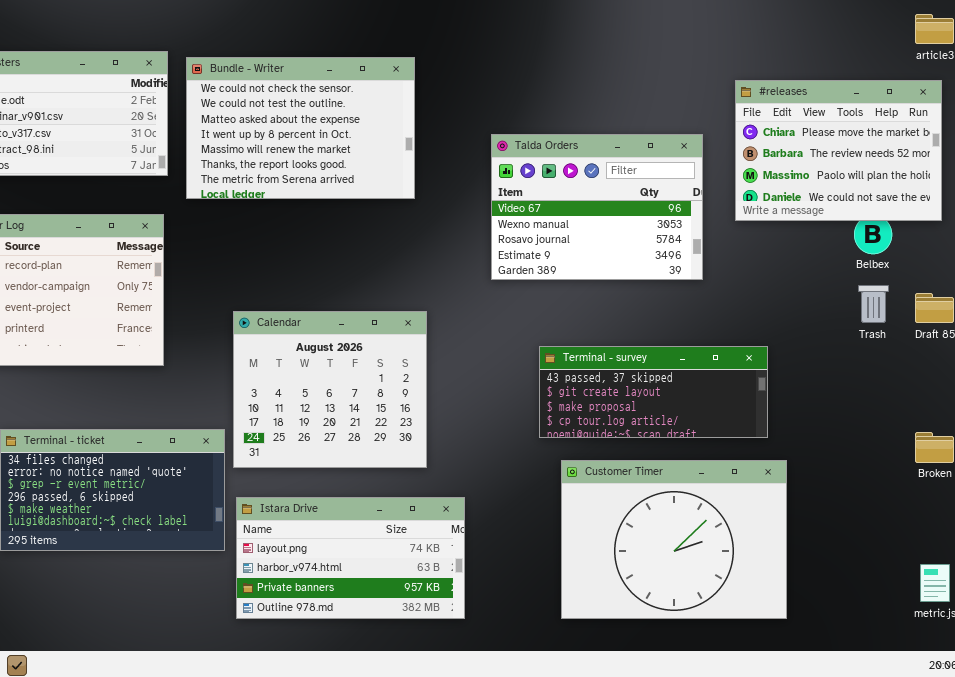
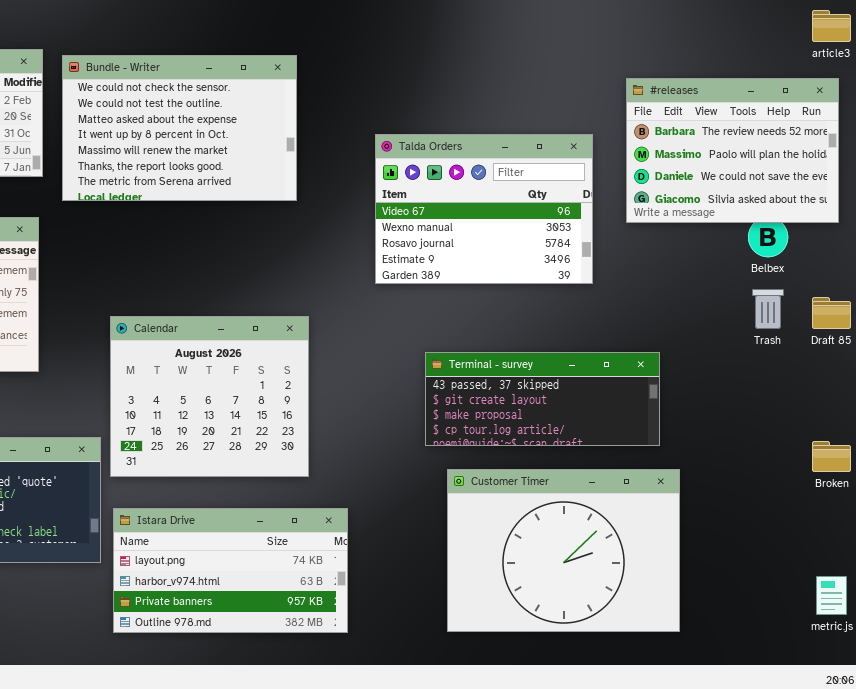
#releases: [735,80,942,221] -> [626,78,839,223], scrolled down 1 row

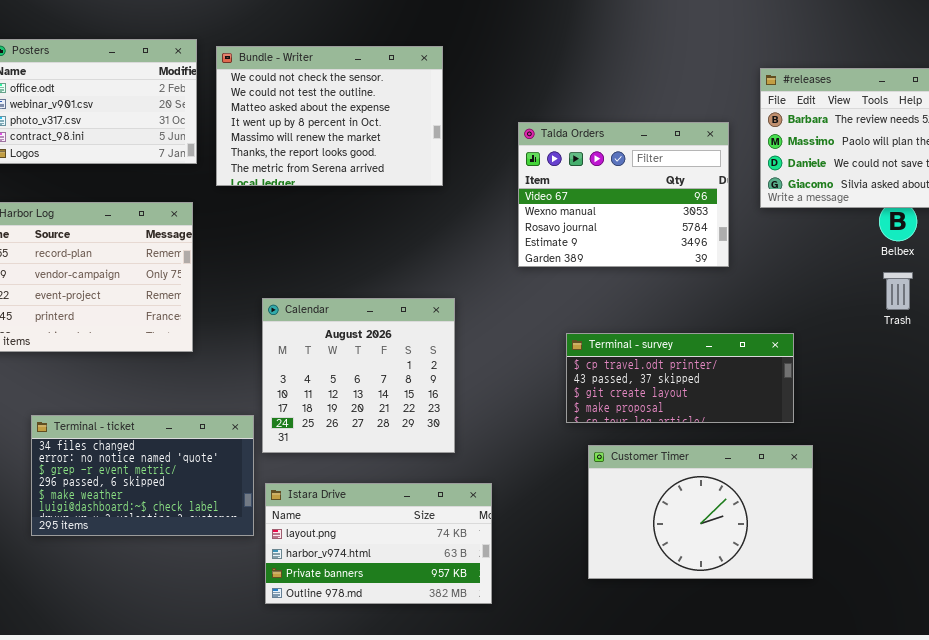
Terminal - survey: [425,352,660,446] -> [566,333,794,423], scrolled up 1 row
Customer Timer: [447,469,680,632] -> [588,445,813,579], resized

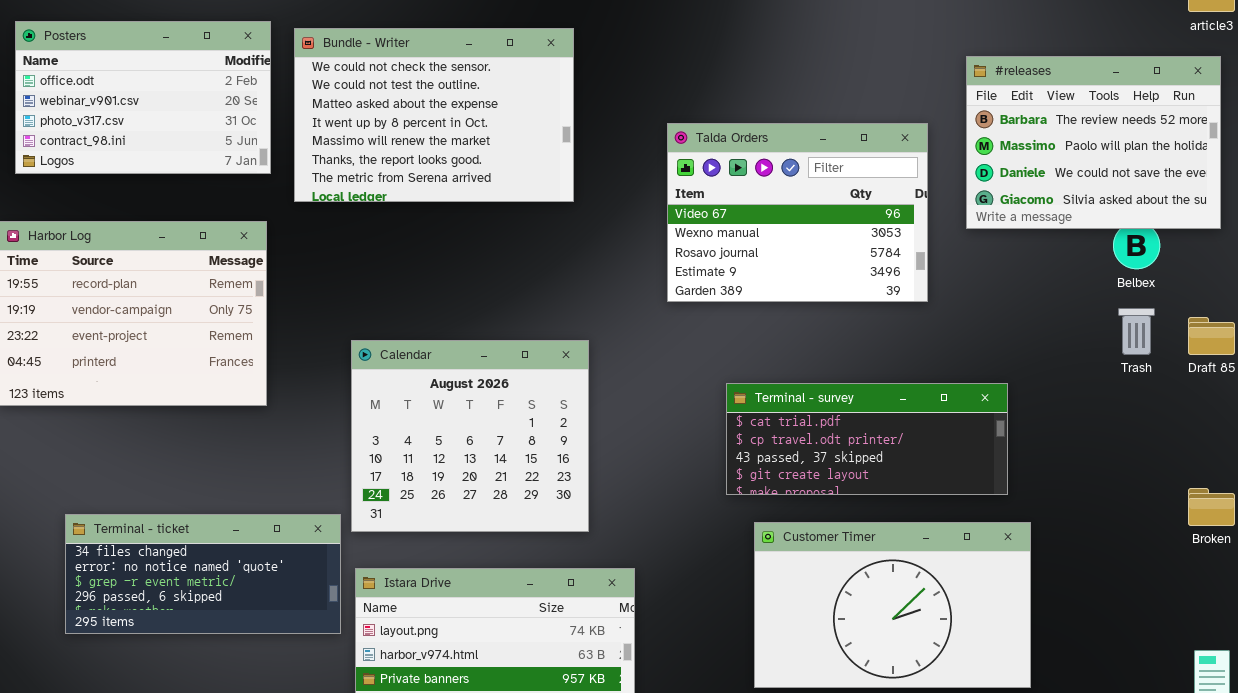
Terminal - survey: [566,333,794,423] -> [726,383,1008,495], scrolled up 1 row
Terminal - ticket: [31,415,254,536] -> [65,514,341,634], resized

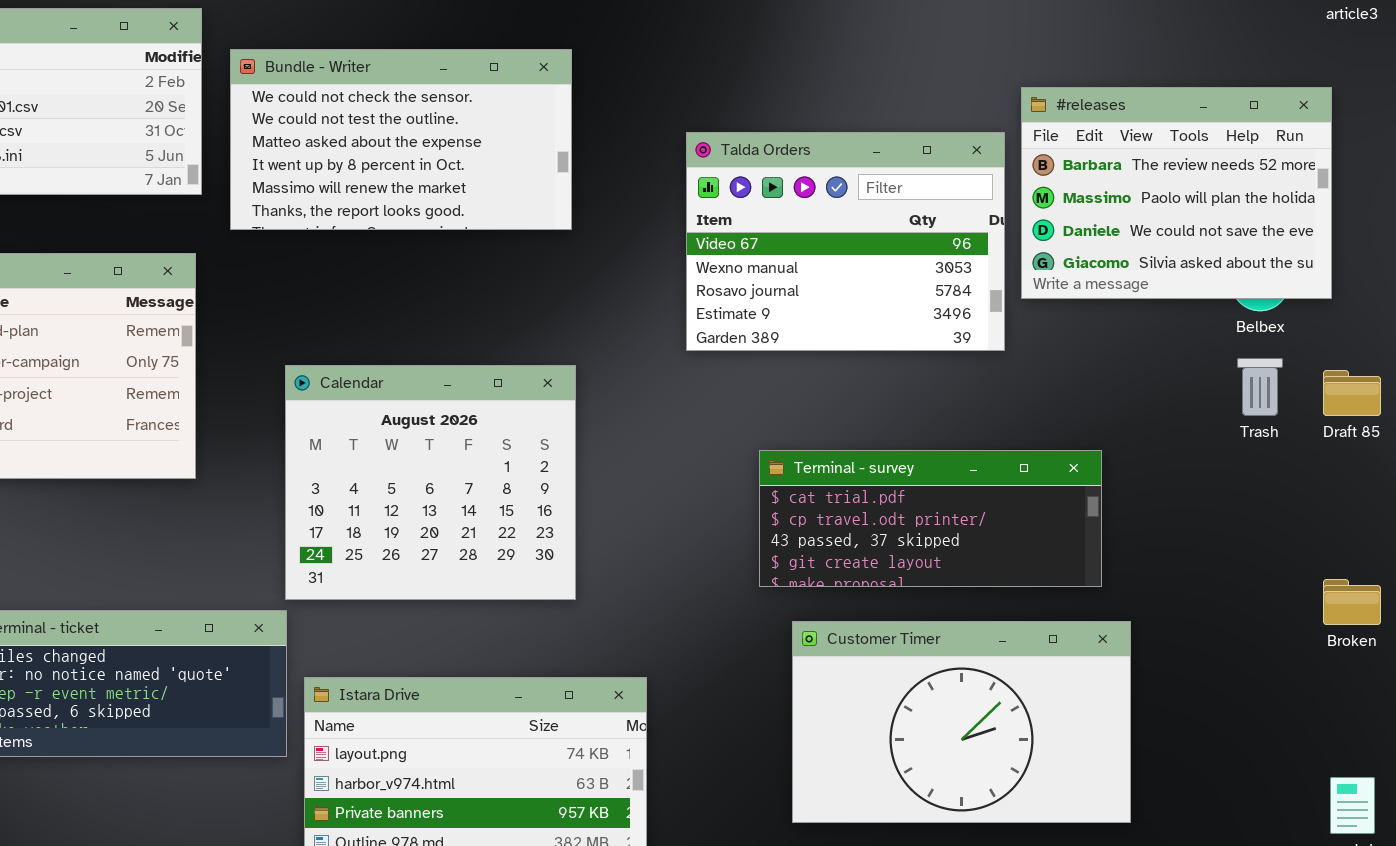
Bundle - Writer: [294,28,574,202] -> [230,49,572,230], resized
#releases: [966,56,1221,229] -> [1021,87,1332,299], moved
Calendar: [351,340,589,532] -> [285,365,576,600], moved

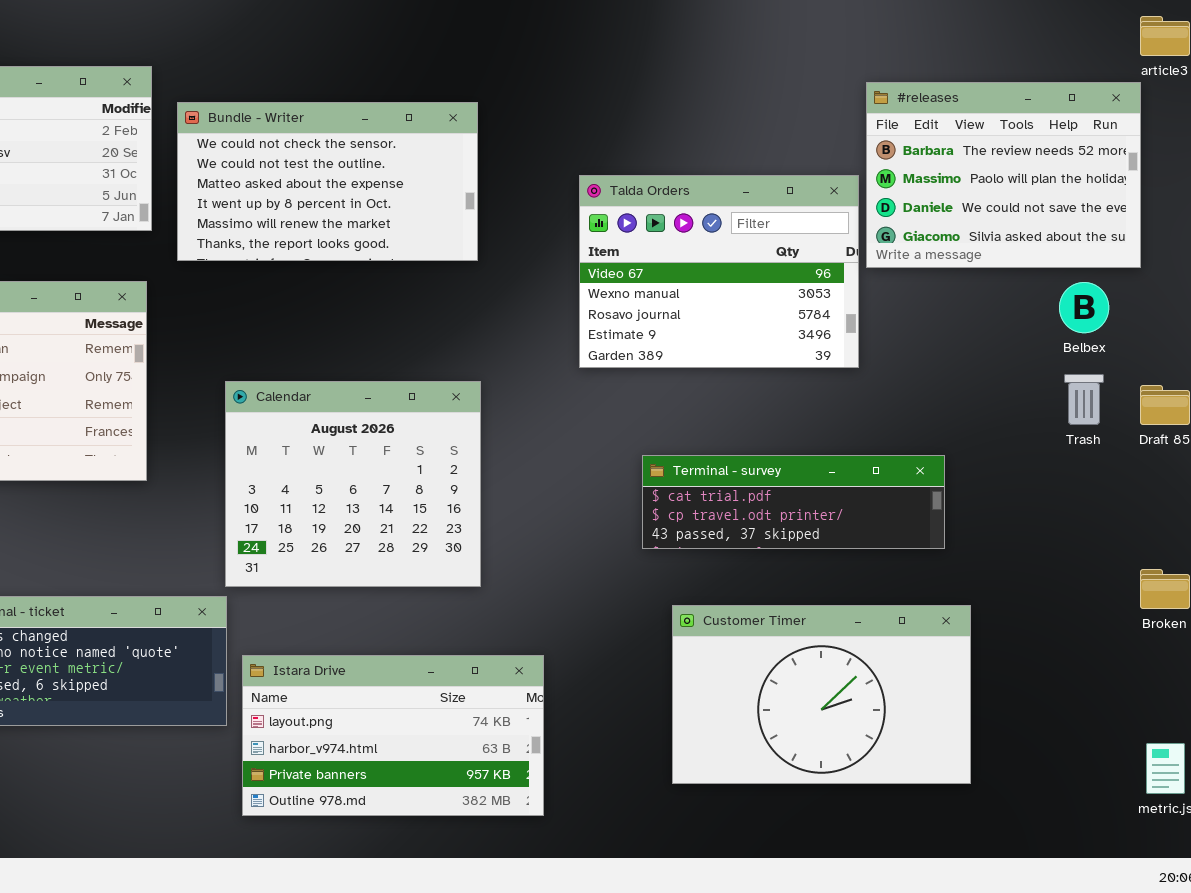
#releases: [1021,87,1332,299] -> [866,82,1141,268], moved
Terminal - survey: [759,450,1102,587] -> [642,455,945,549], resized

